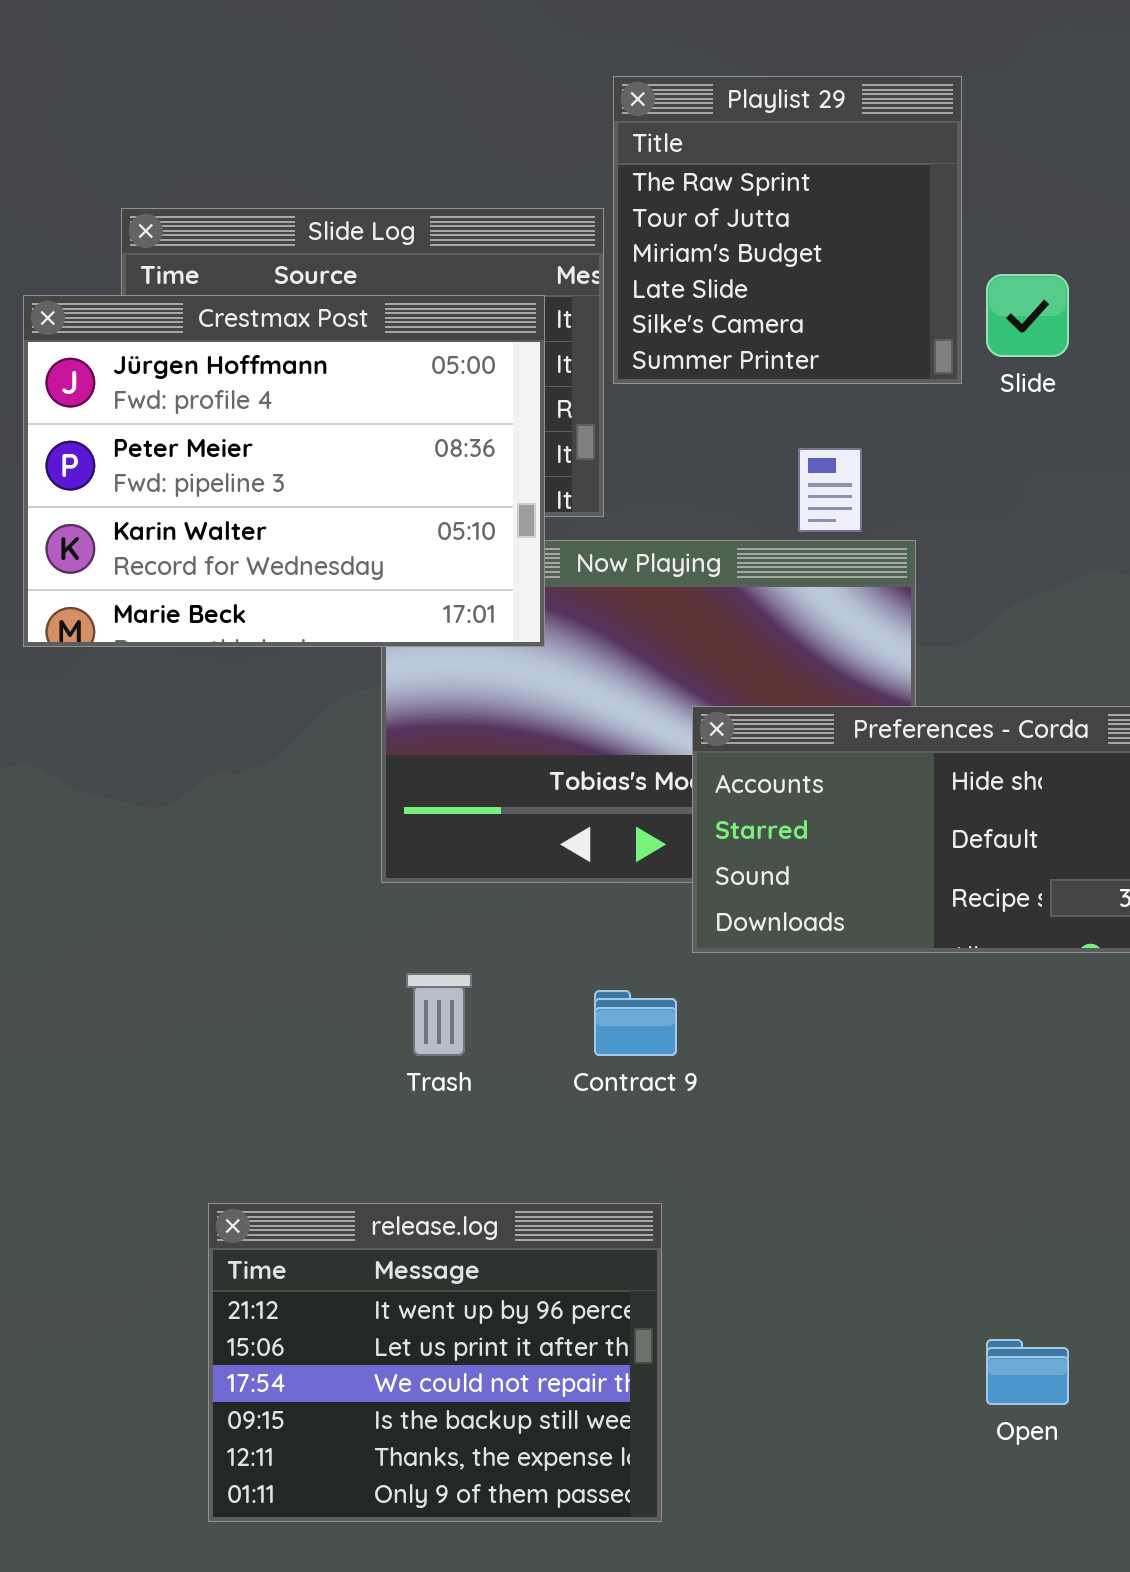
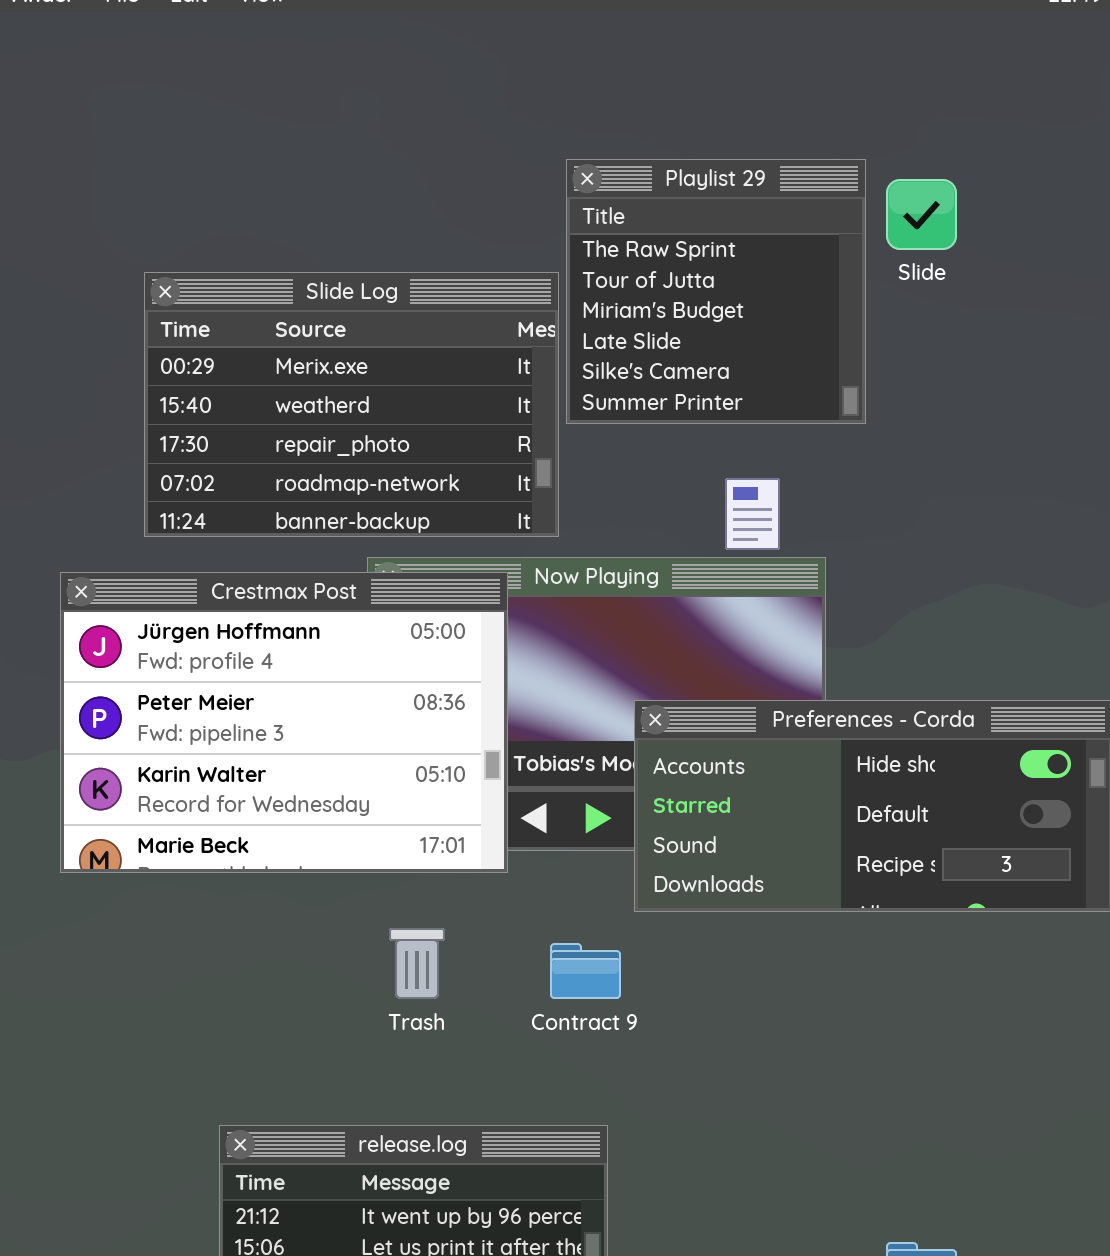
Slide: [986,274,1069,357] -> [886,179,957,250], moved
Crestmax Post: [23,295,545,647] -> [60,572,508,873], moved

